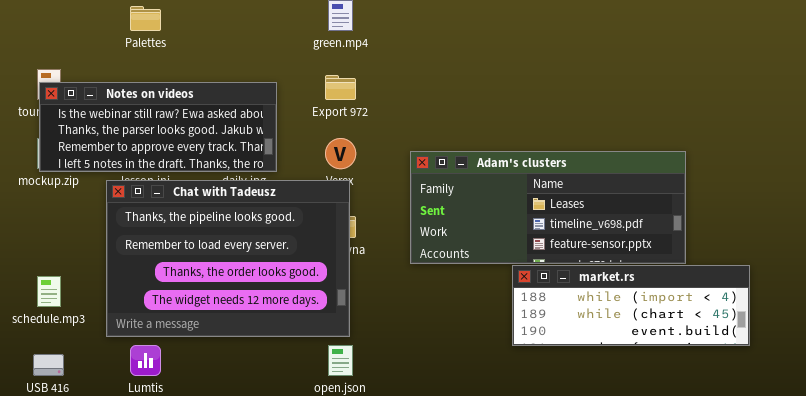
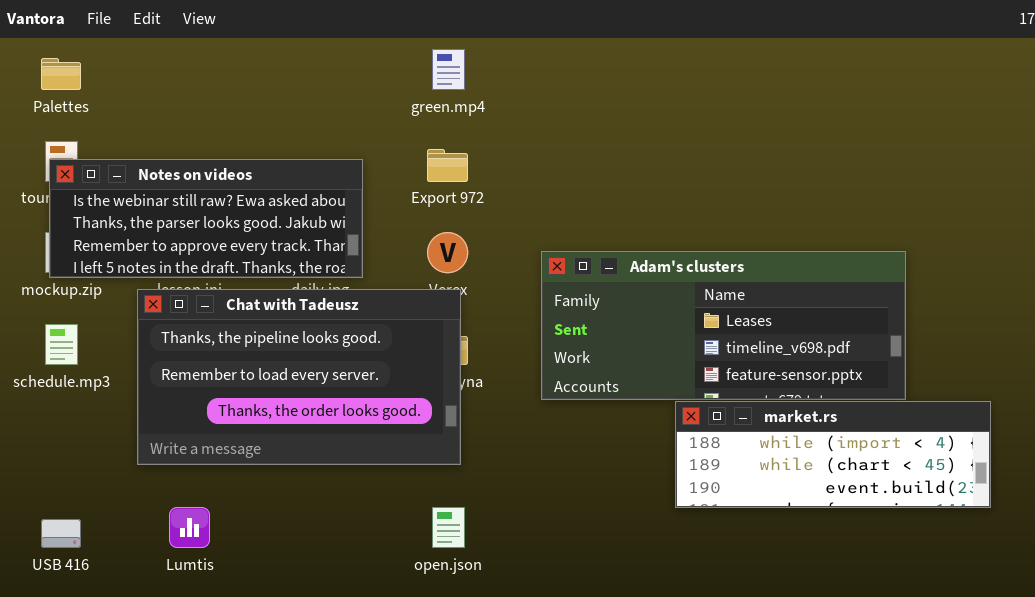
Palettes: [130,6,161,31] -> [41,58,81,90], moved
Chat with Tadeusz: [106,180,350,337] -> [137,289,461,465], resized
schedule.mp3: [37,276,61,307] -> [45,324,78,365], moved

